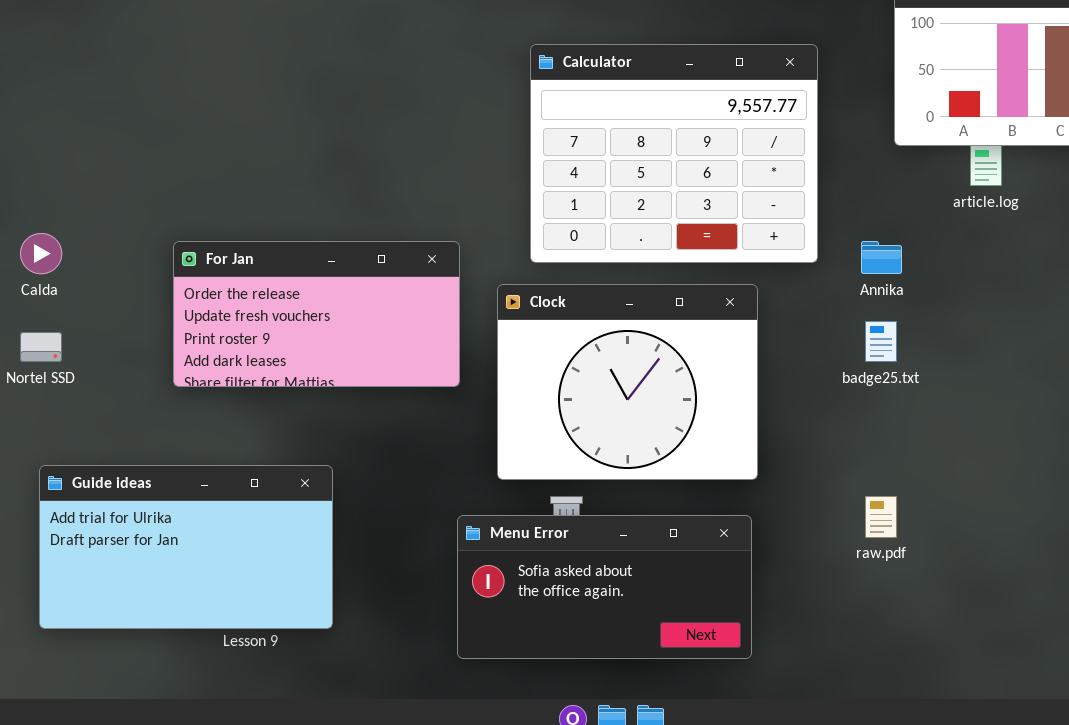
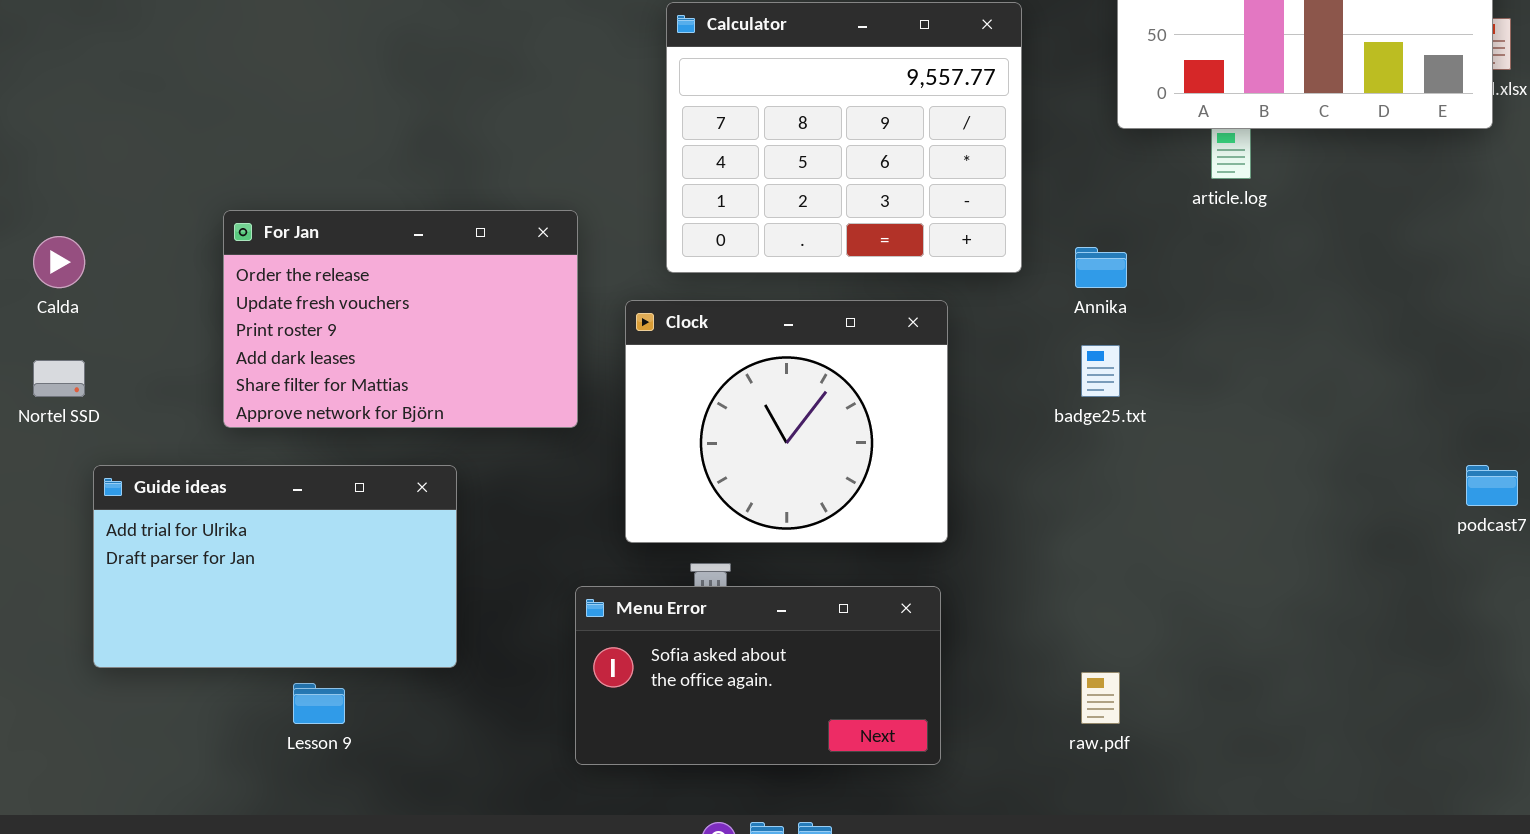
For Jan: [173,241,460,387] -> [223,210,578,428], resized
Guide ideas: [39,465,333,629] -> [93,465,457,668], moved
raw.pdf: [865,496,897,538] -> [1081,672,1120,724], moved

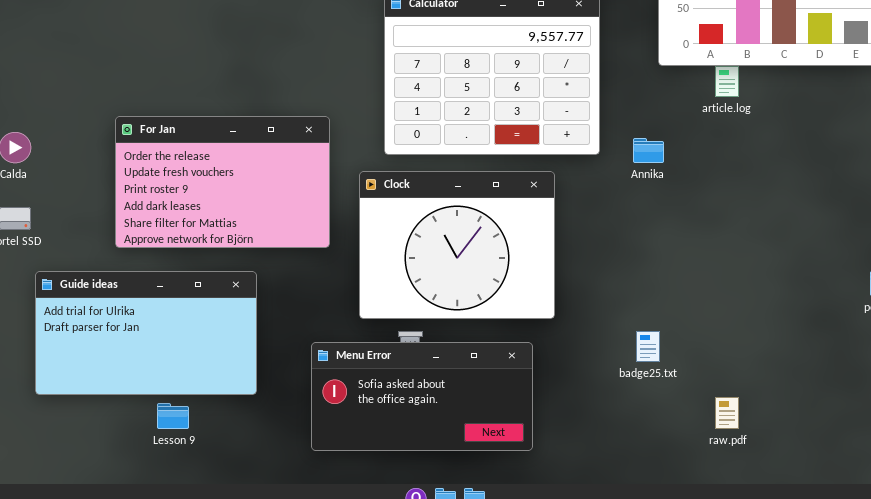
badge25.txt: [1081,345,1120,397] -> [636,331,660,362], moved
Menu Error: [575,586,941,765] -> [311,342,533,451], moved
raw.pdf: [1081,672,1120,724] -> [715,397,739,429], moved

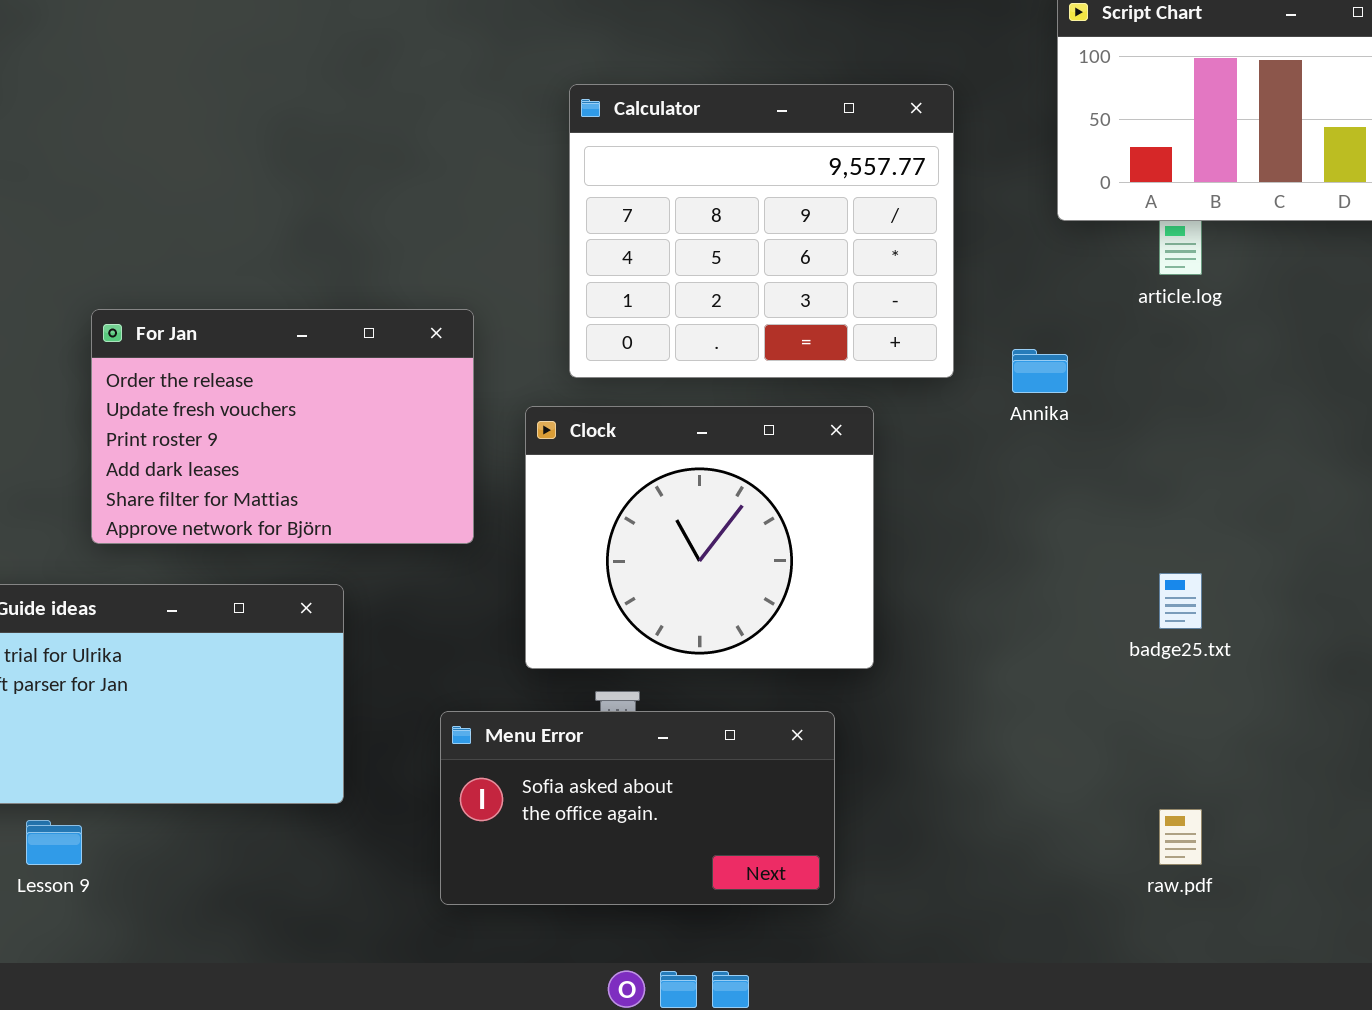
badge25.txt: [636,331,660,362] -> [1159,573,1202,629], moved
Lesson 9: [157,403,189,429] -> [26,820,82,865], moved

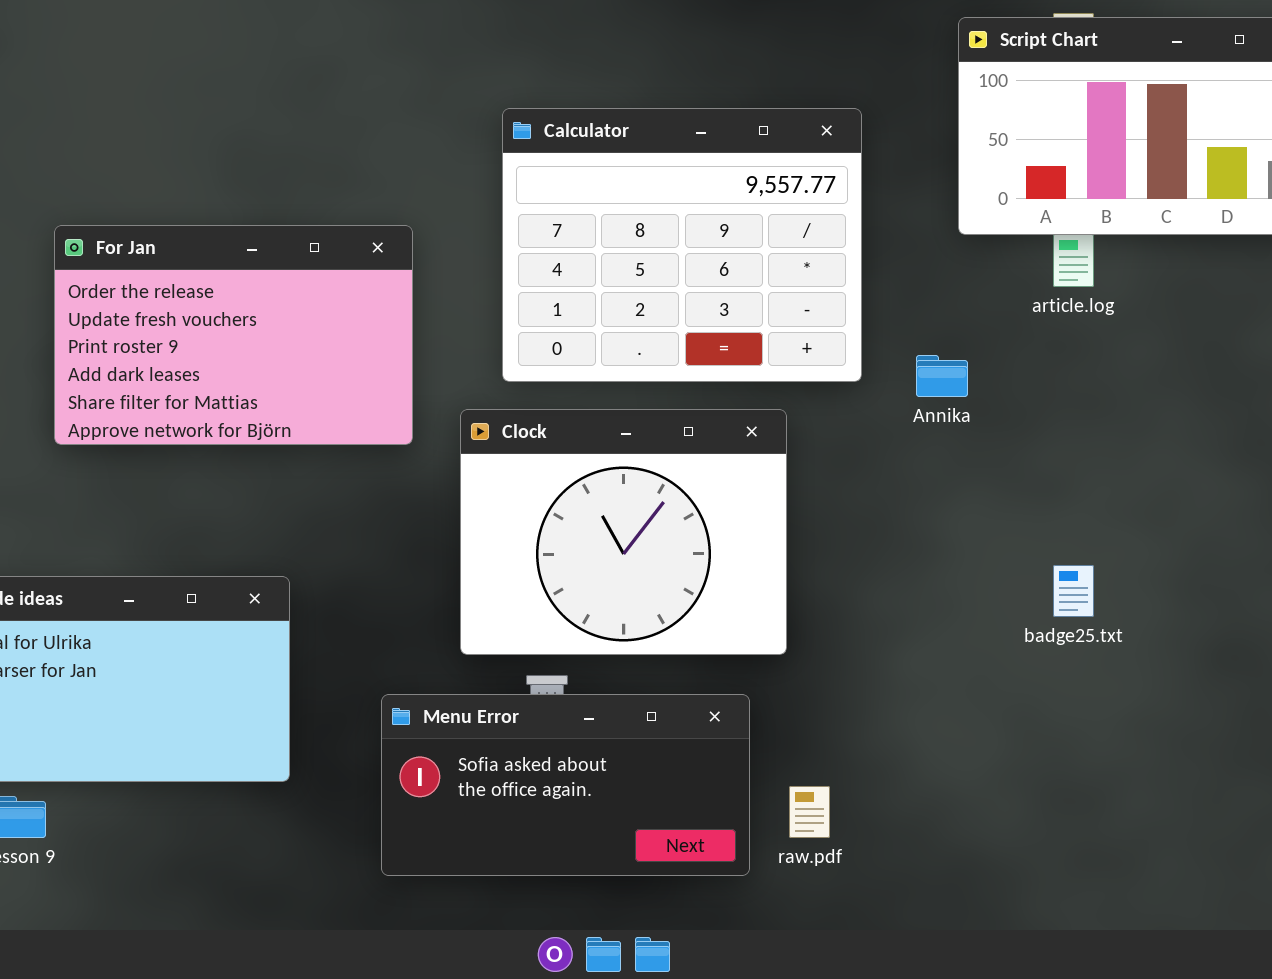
For Jan: [91,309,474,544] -> [54,225,413,445], moved
raw.pdf: [1159,809,1202,865] -> [789,786,830,838], moved

